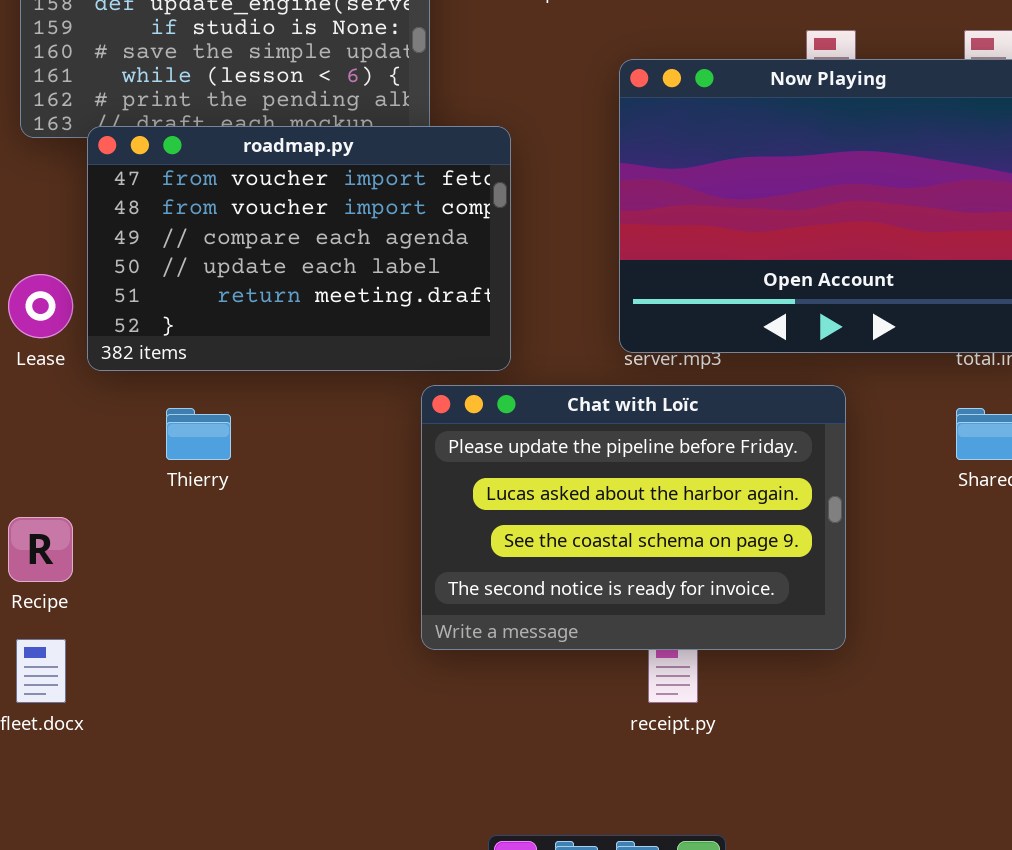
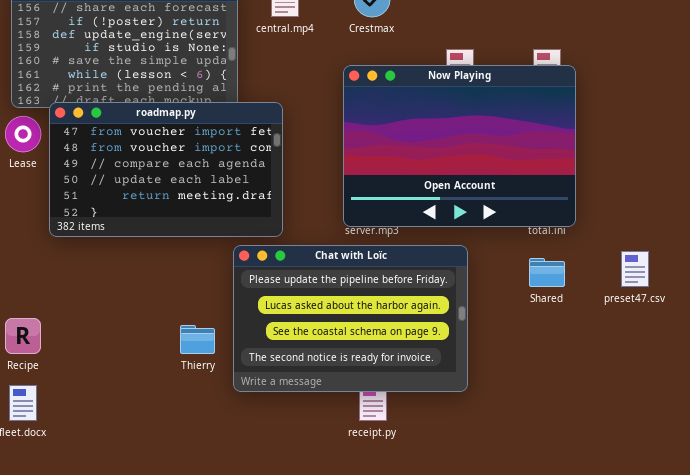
Lease: [8,274,73,338] -> [5,116,41,152], moved
Thierry: [166,408,231,460] -> [180,325,215,354], moved

